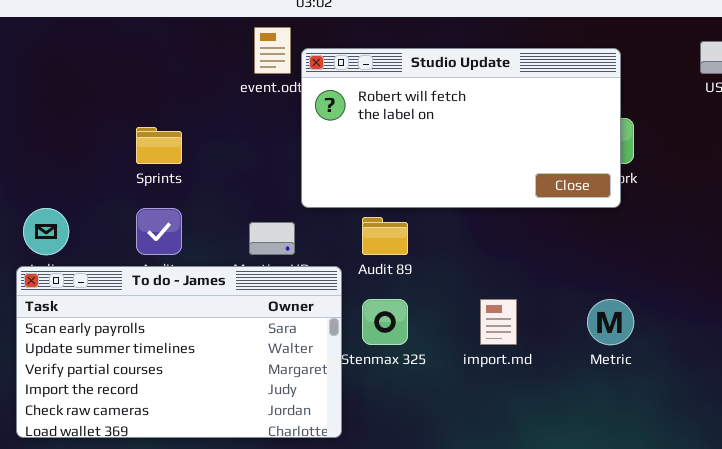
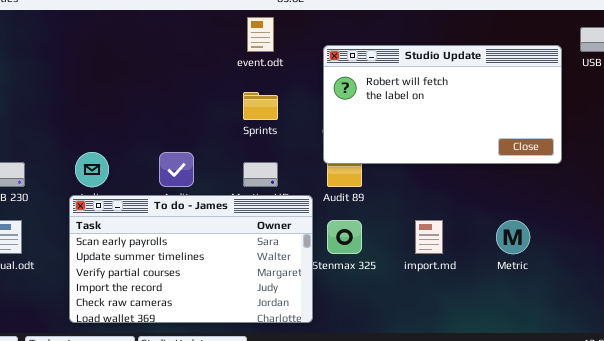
Studio Update: [301,48,621,208] -> [323,45,562,164], moved
Sprints: [136,127,182,164] -> [243,92,278,120], moved

